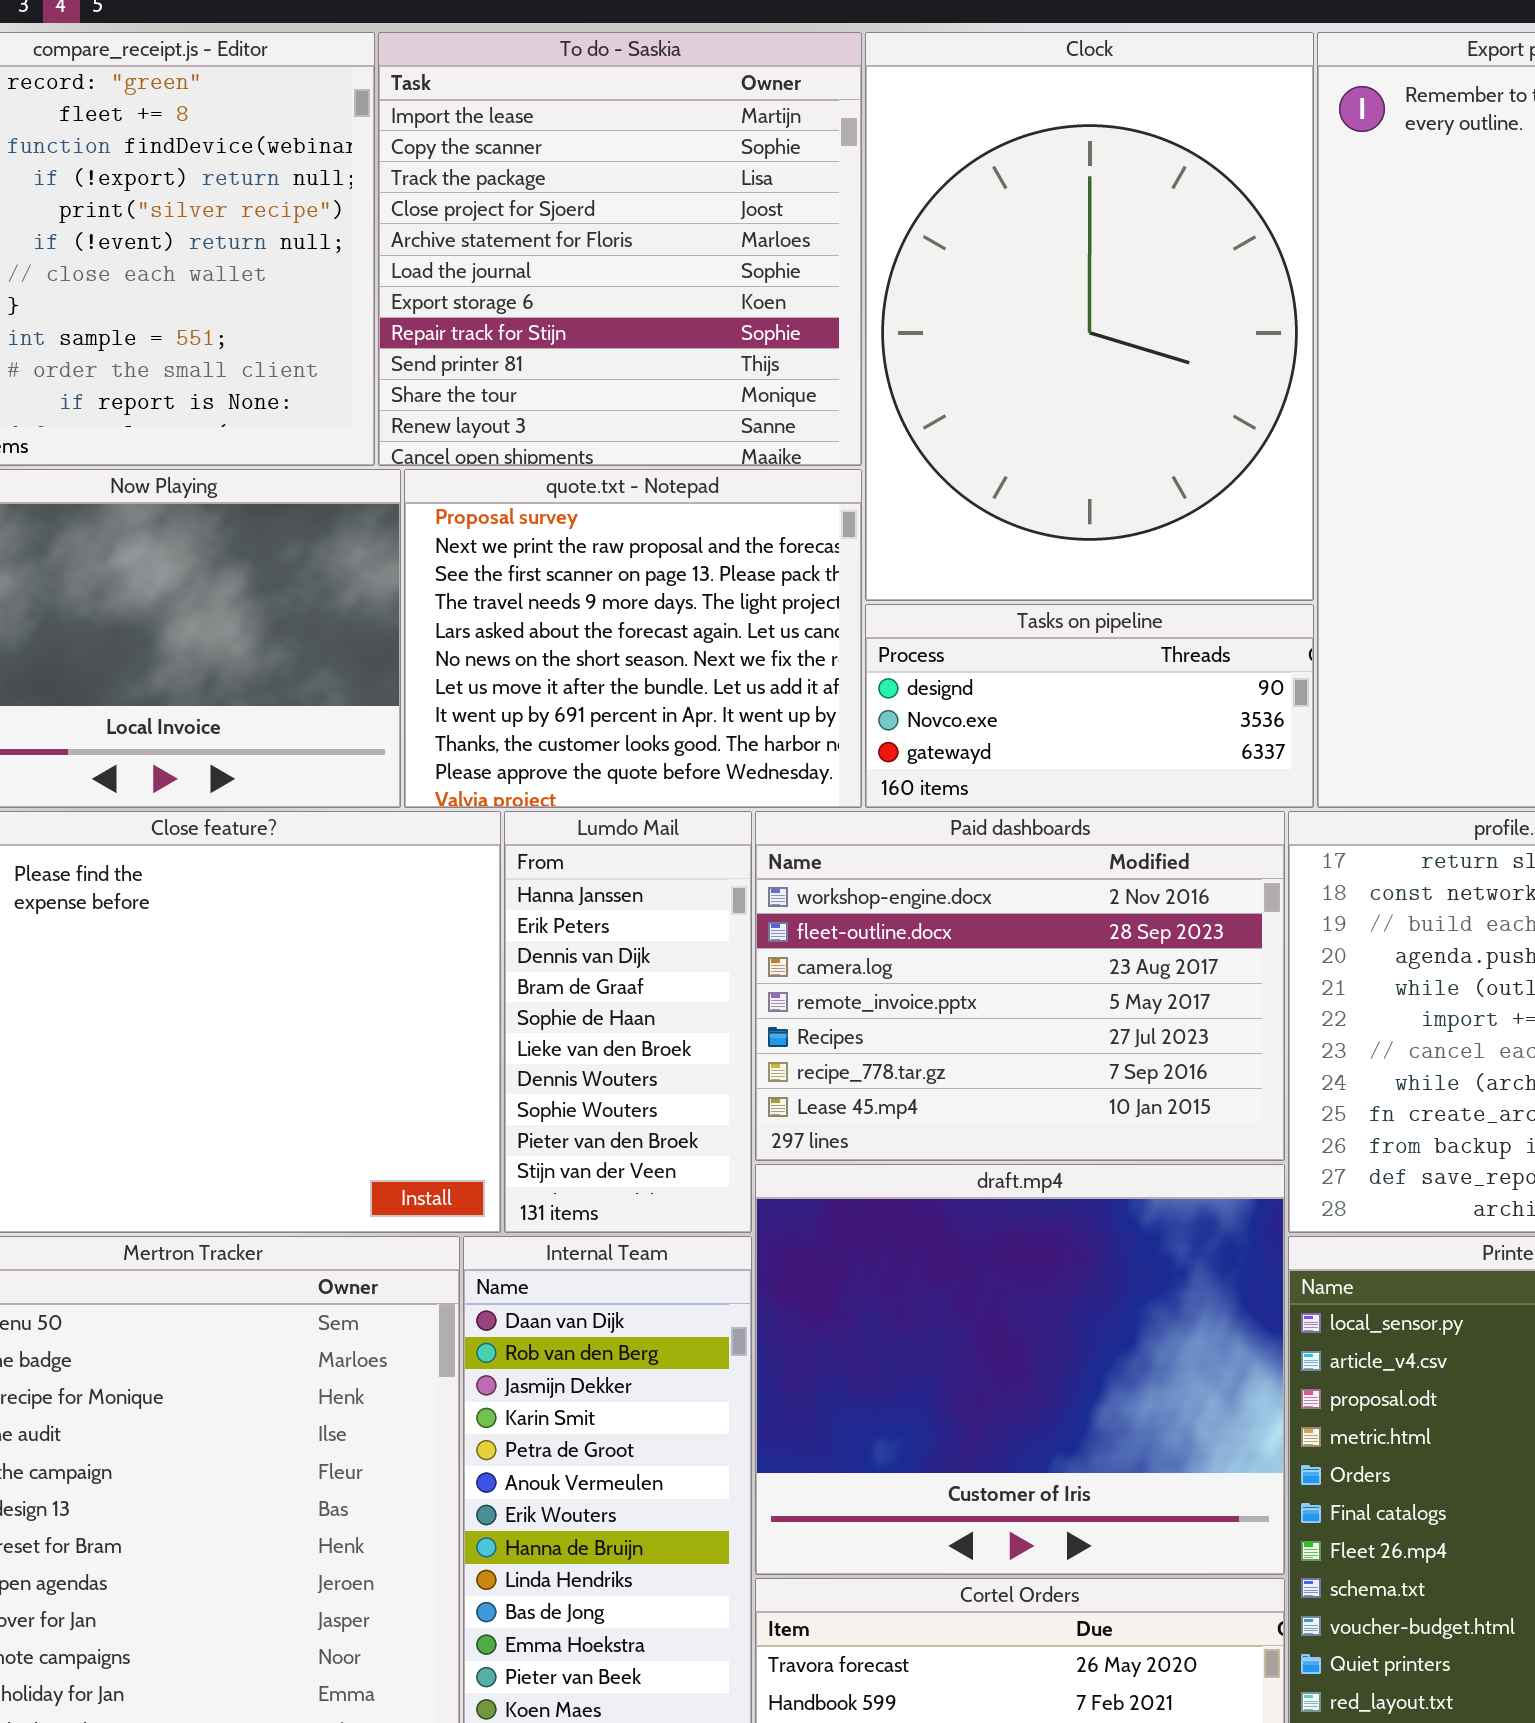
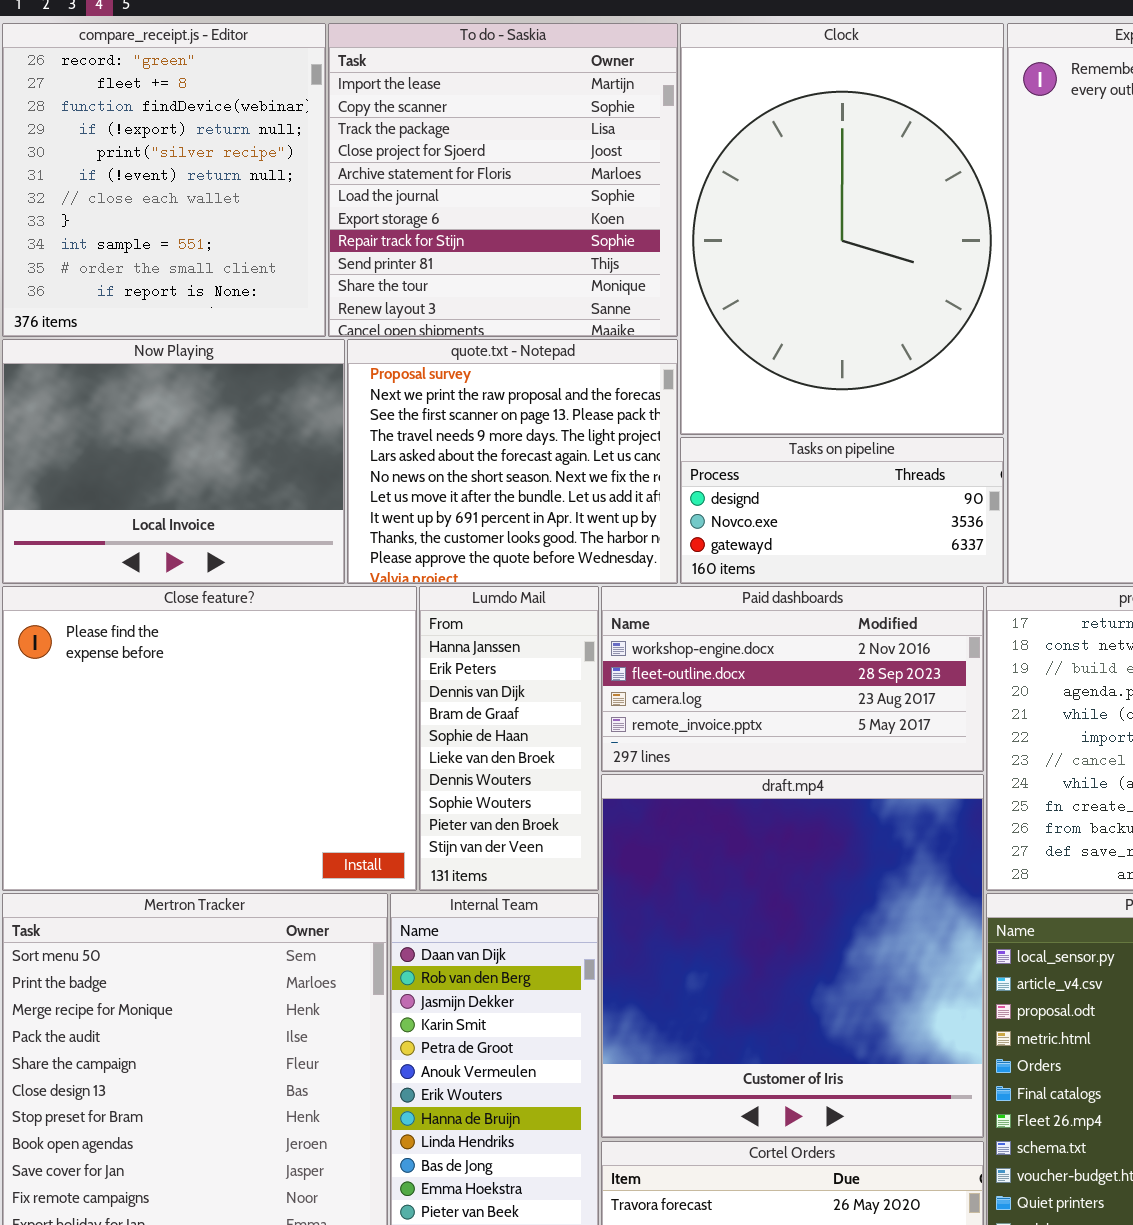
Paid dashboards: [755,811,1285,1161] -> [601,586,984,772], resized
draft.mp4: [755,1164,1285,1575] -> [601,774,984,1138], resized

